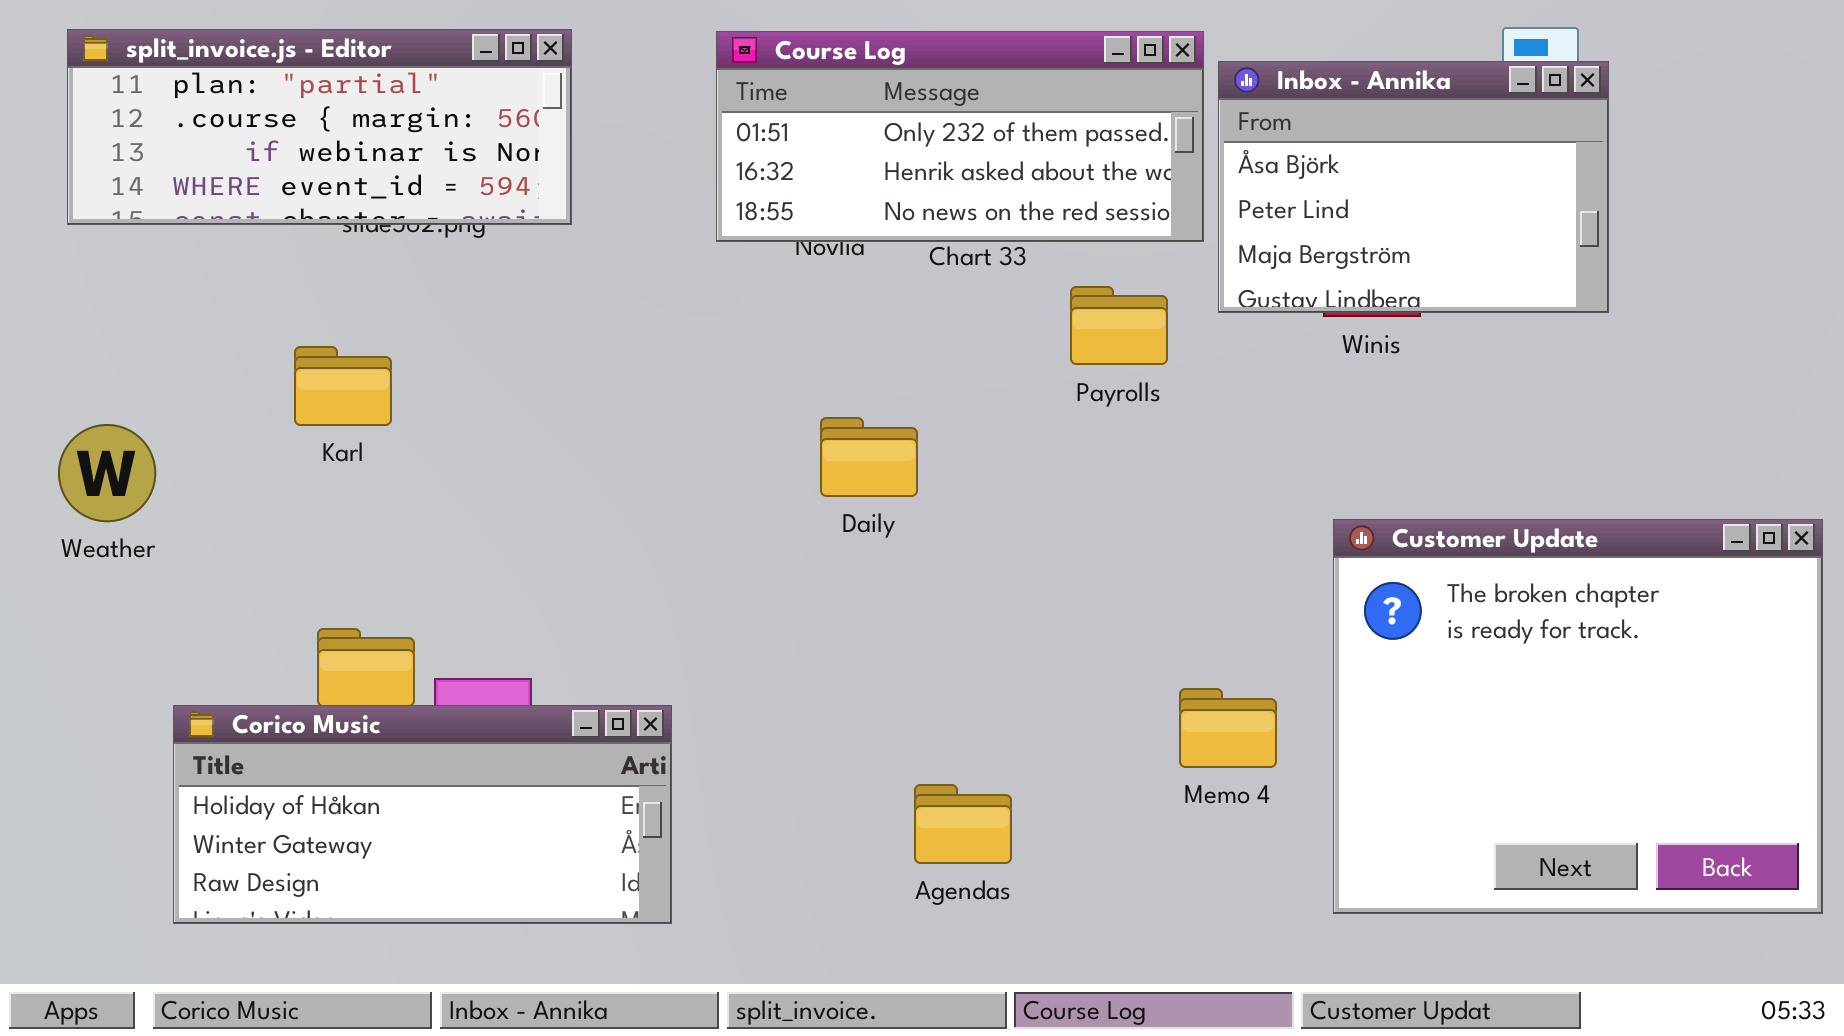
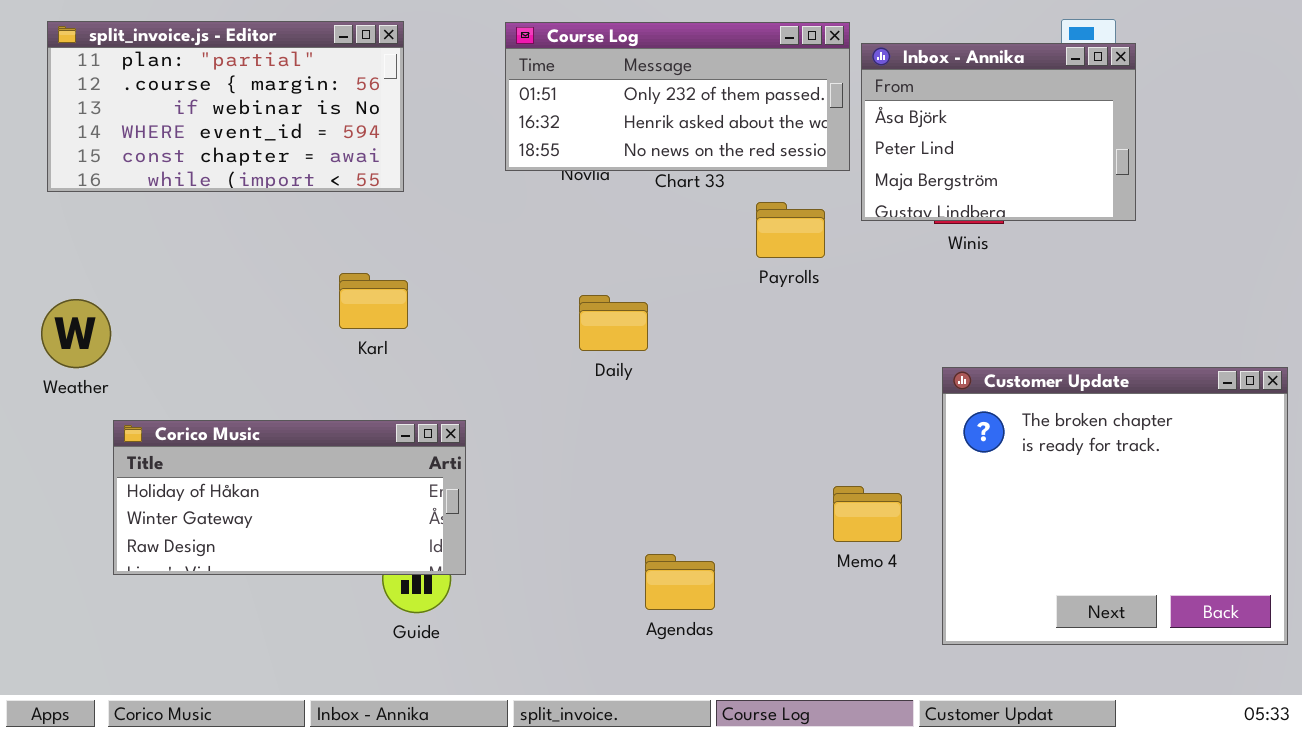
split_invoice.js - Editor: [67,29,572,225] -> [47,21,404,192], resized
Karl: [294,346,392,426] -> [339,273,408,329], moved
Corico Music: [173,705,672,924] -> [113,420,466,575], moved

